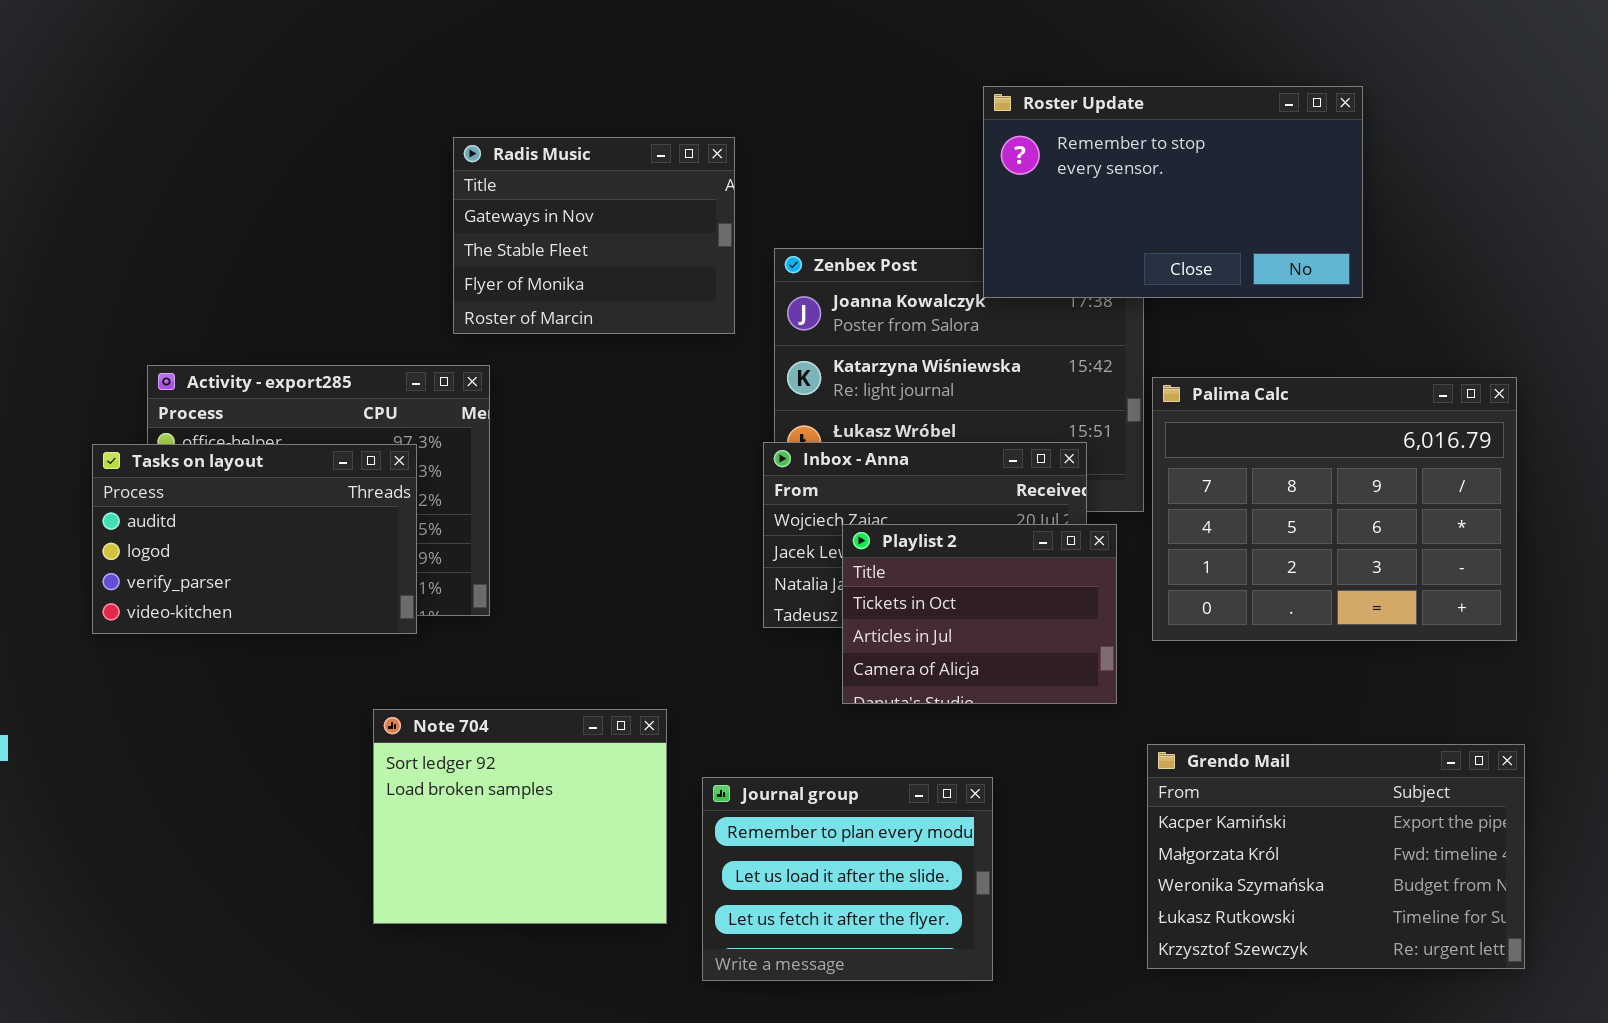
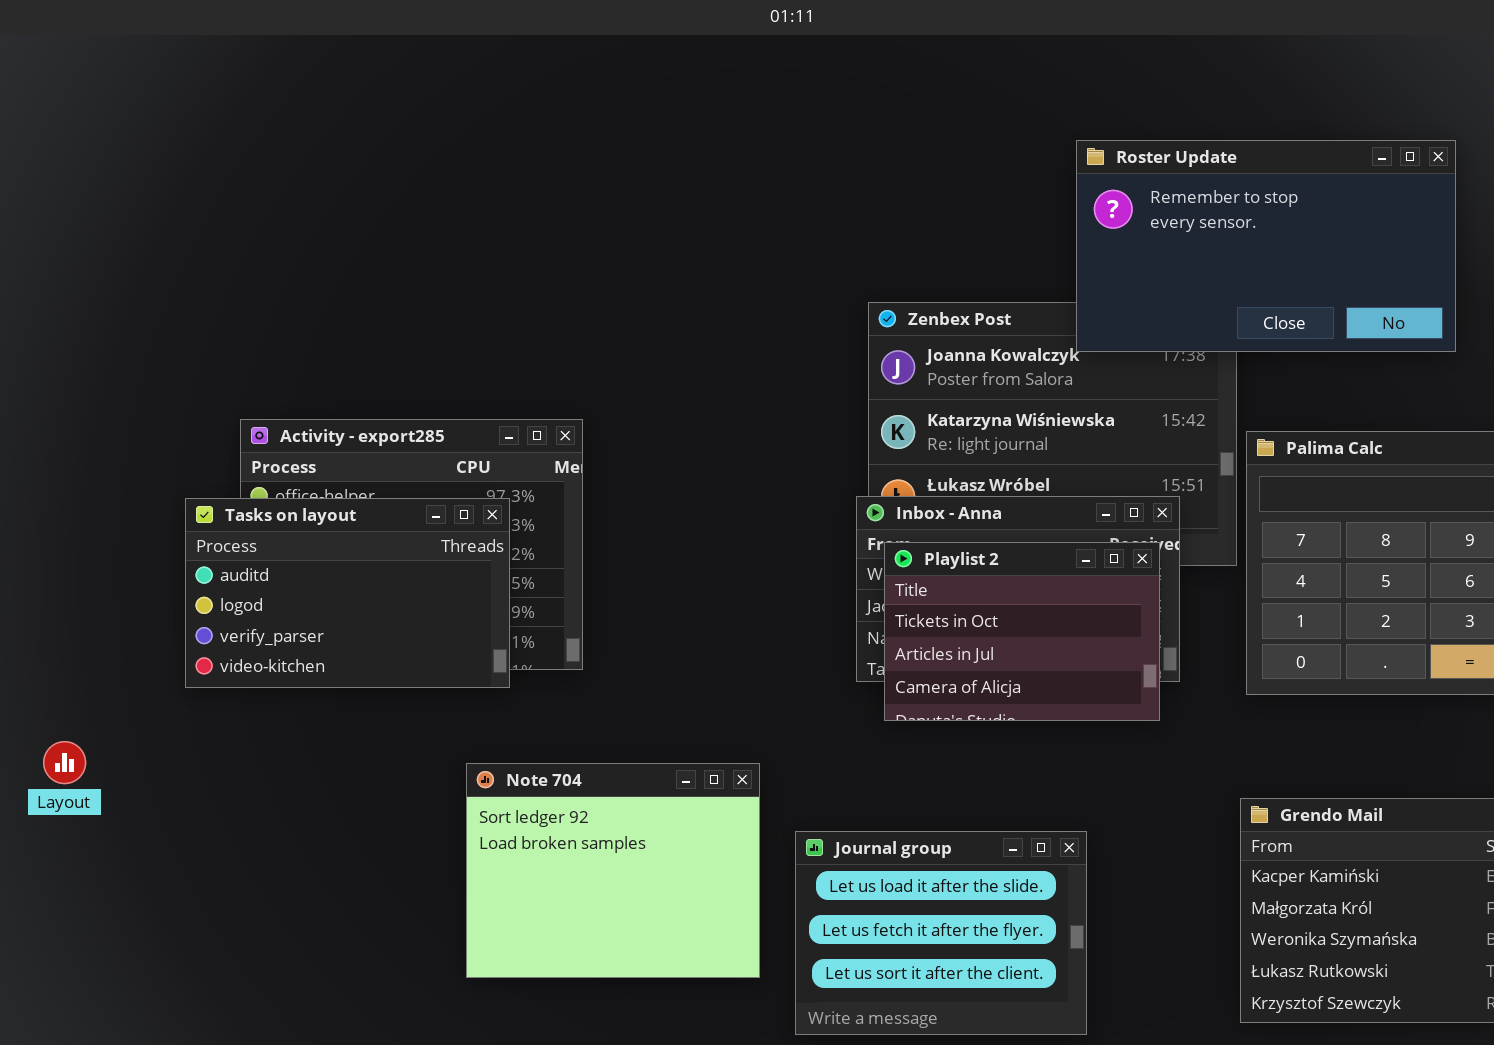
Radis Music: [453,137,735,334] -> none, closed
Playlist 2: [842,524,1117,704] -> [884,542,1160,721], moved
Journal group: [702,777,993,981] -> [795,831,1087,1035], scrolled down 1 row

